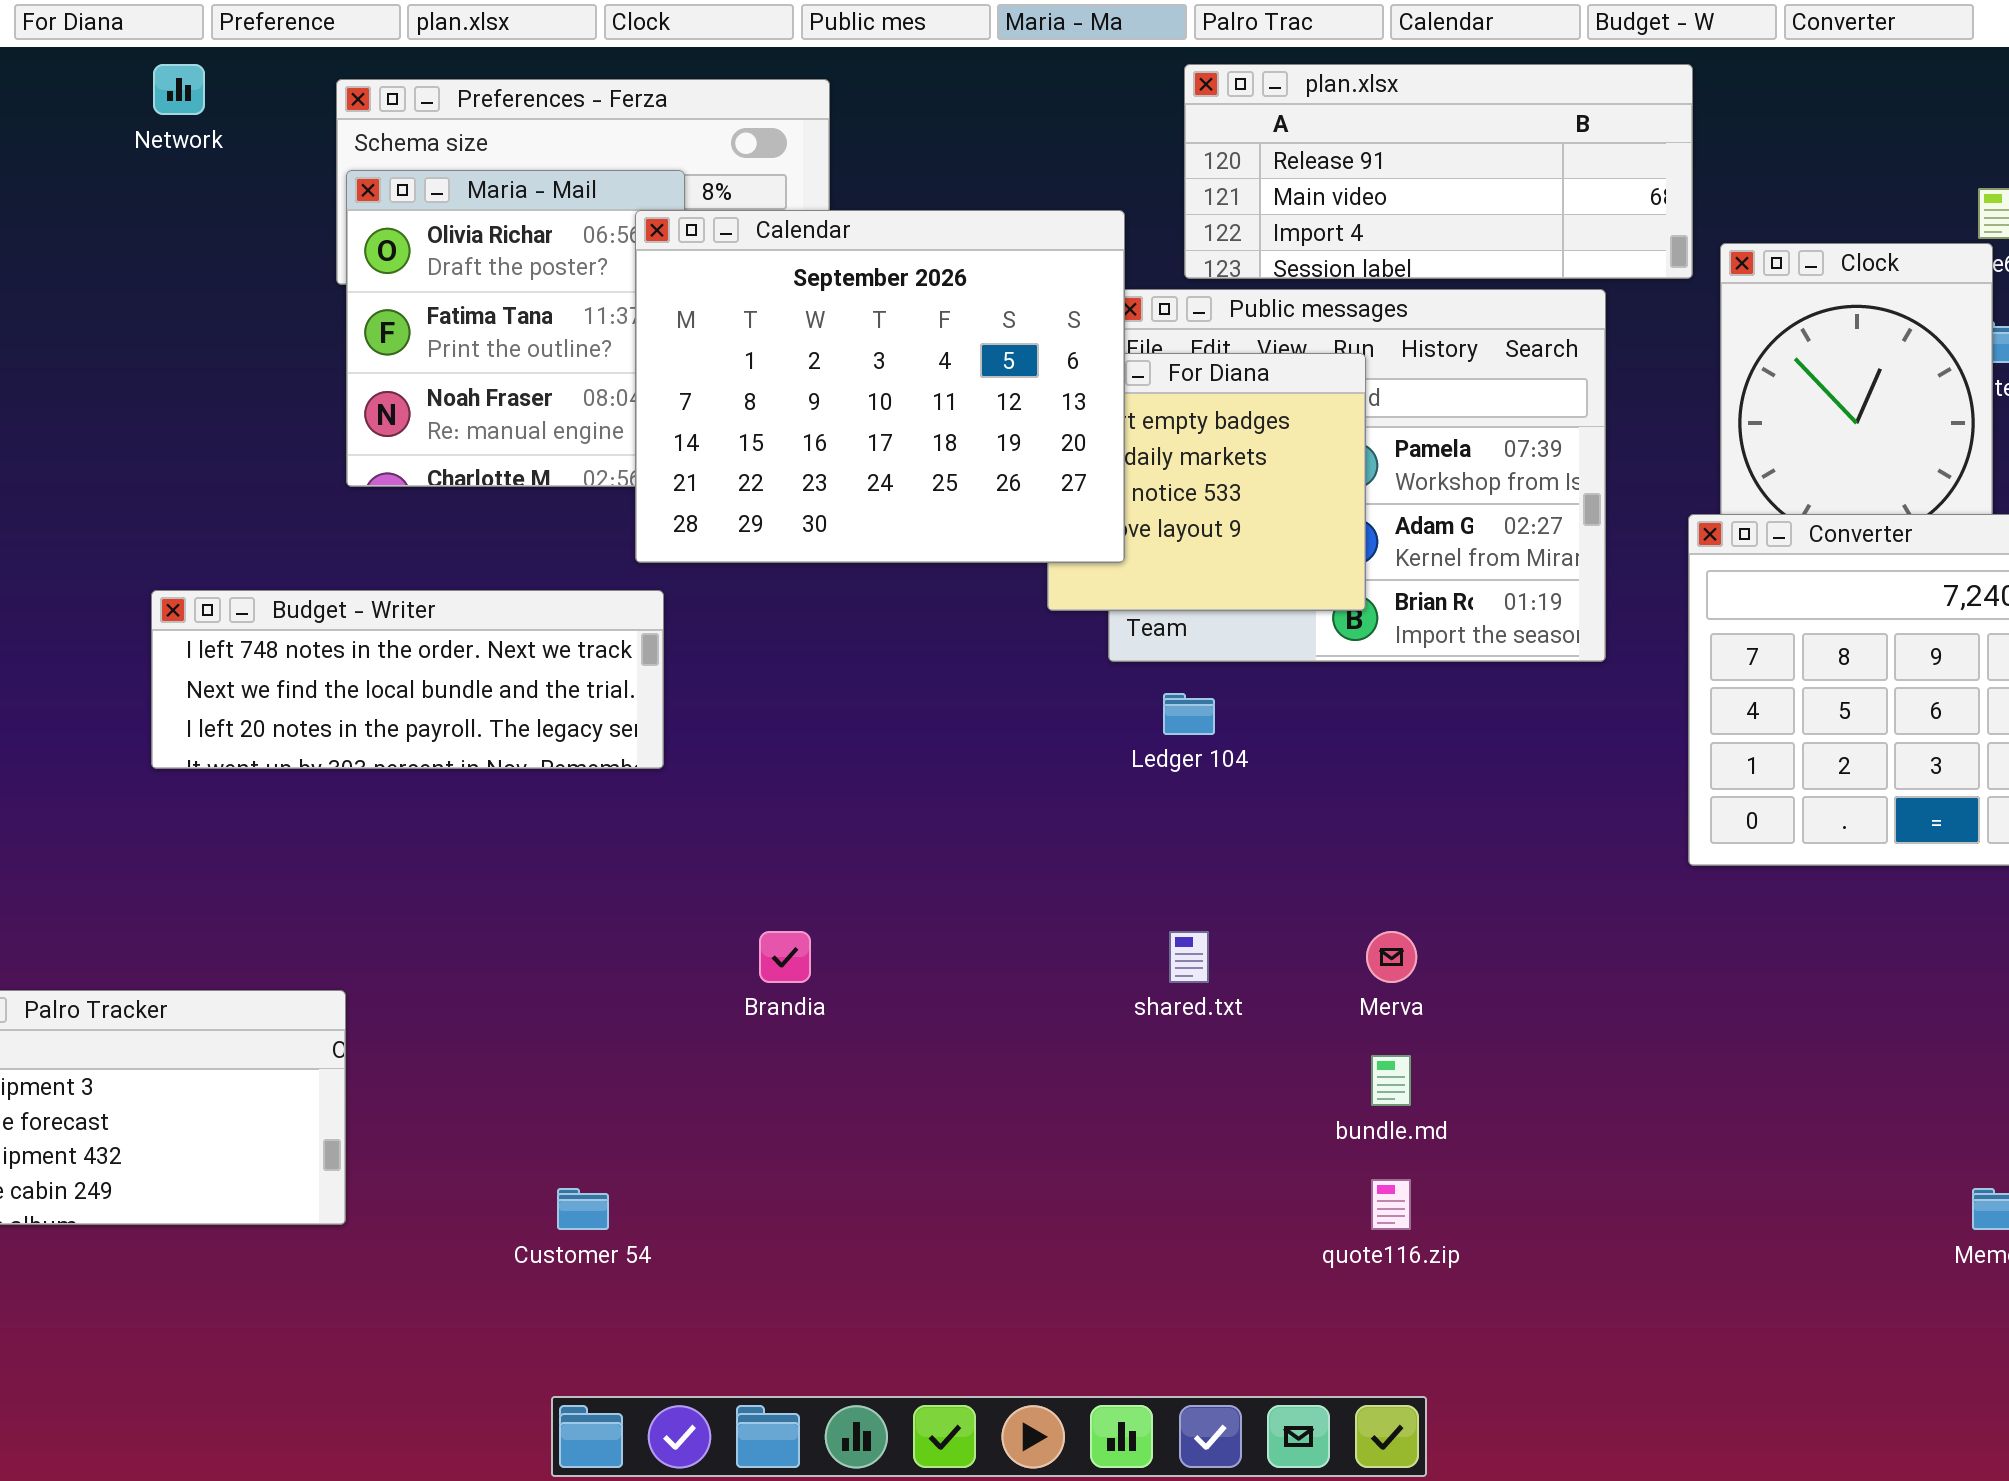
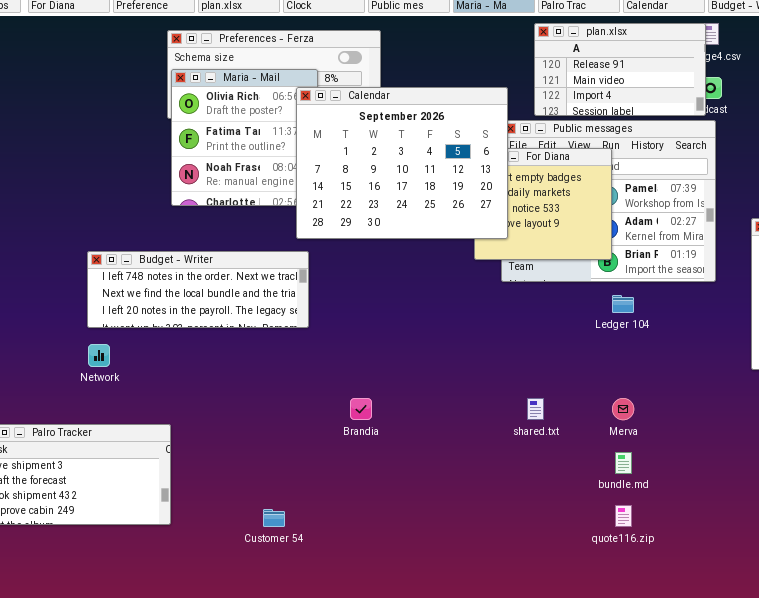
Network: [153,64,205,115] -> [88,344,110,367], moved
plan.xlsx: [1184,64,1693,279] -> [534,23,706,116], resized
Ledger 104: [1163,693,1215,735] -> [612,295,634,313], moved

